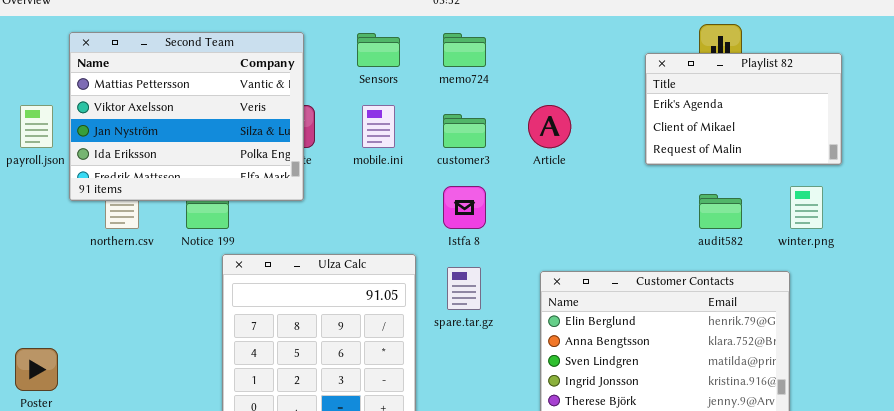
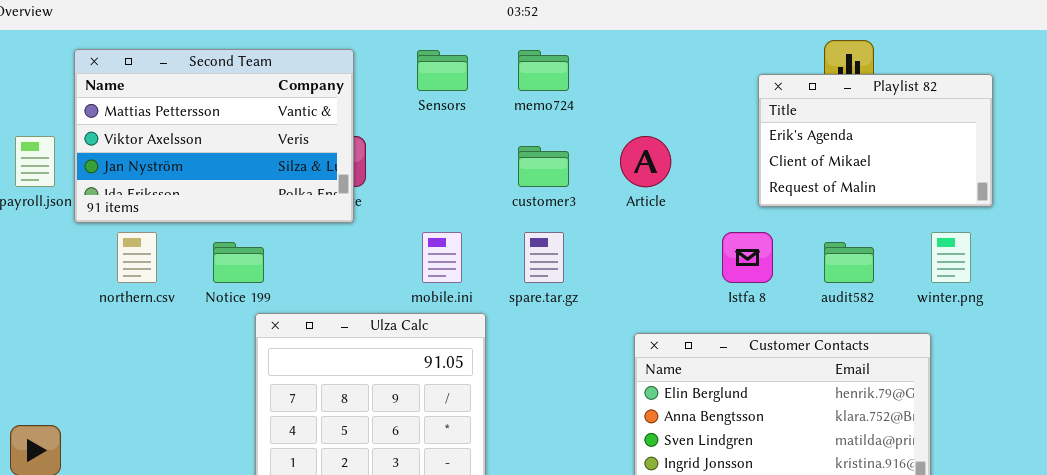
Second Team: [69,32,304,201] -> [74,49,354,223], resized
mobile.ini: [362,105,395,148] -> [422,232,462,283], moved
Istfa 8: [443,186,486,229] -> [722,232,773,283], moved
spare.tar.gz: [447,267,481,310] -> [524,232,564,283], moved

